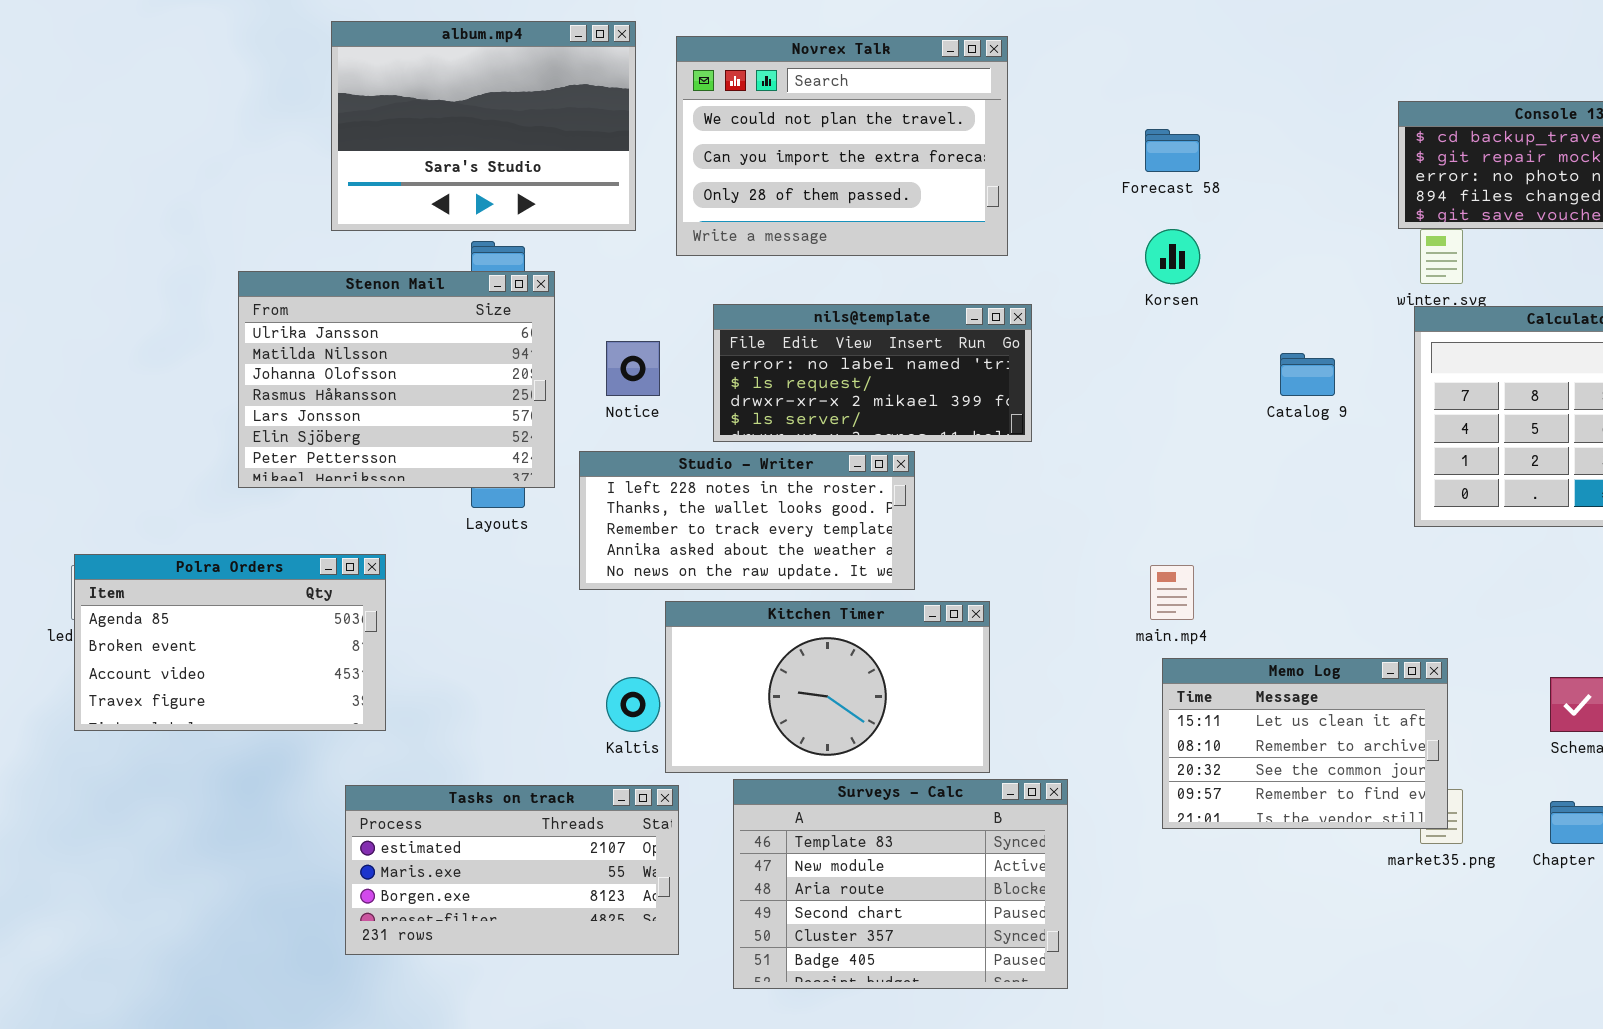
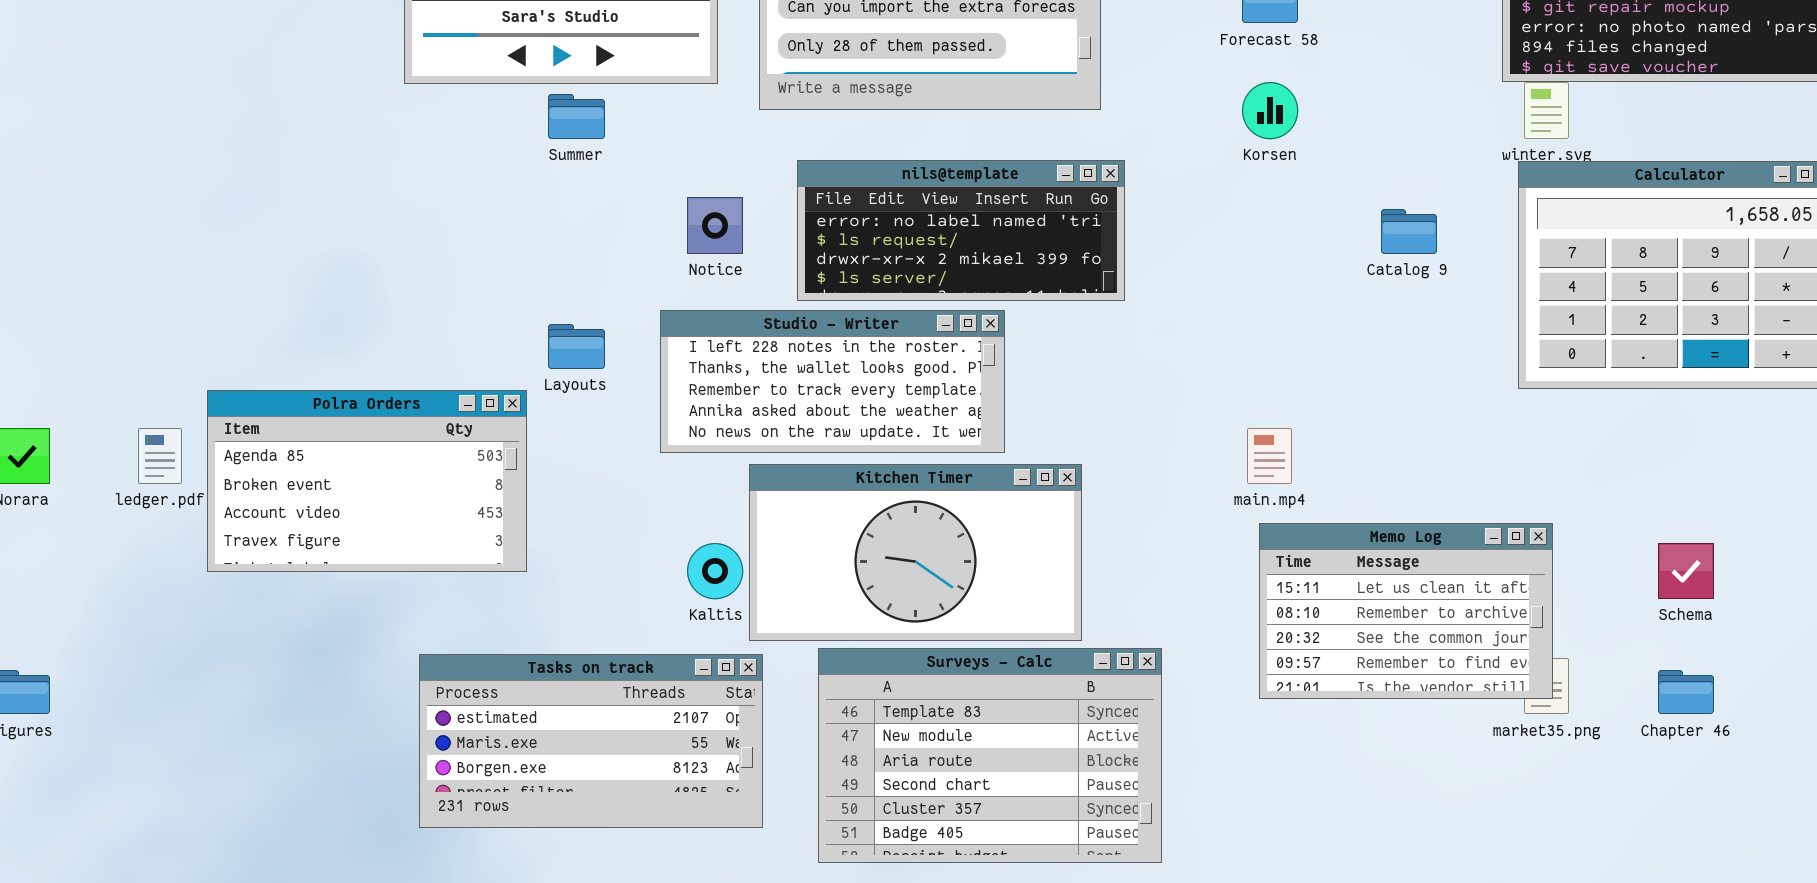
Stenon Mail: [238,271,555,488] -> none, closed
Polra Orders: [74,554,386,731] -> [207,390,527,572], moved

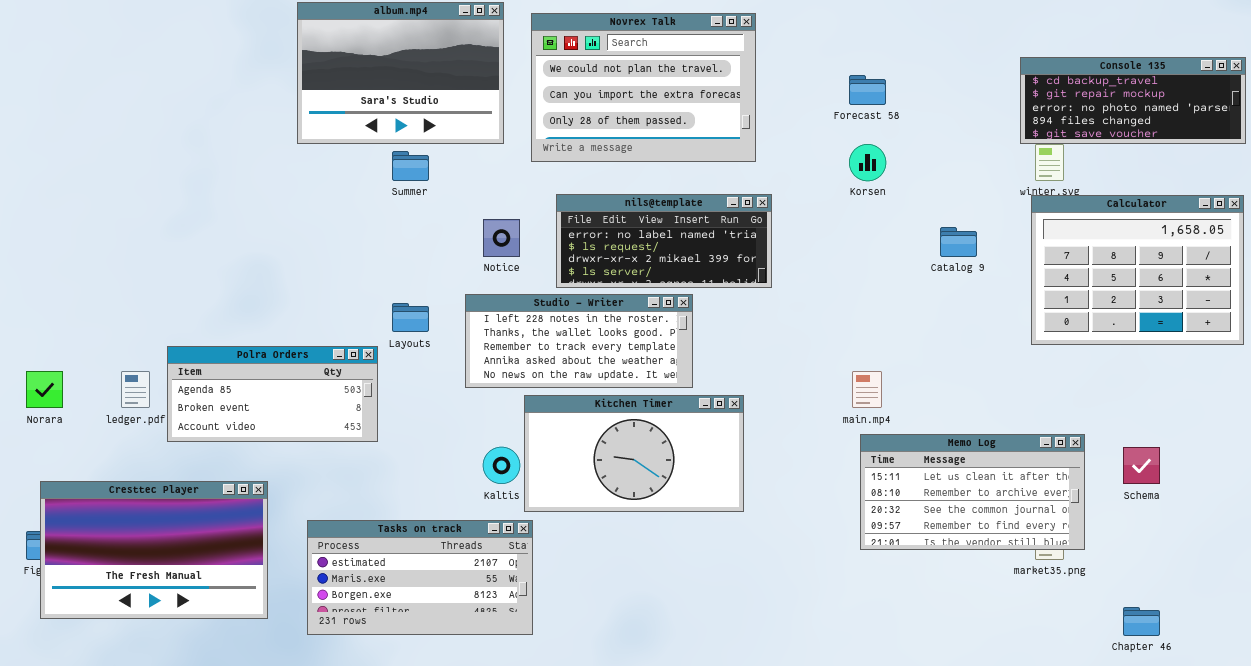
Polra Orders: [207,390,527,572] -> [167,346,378,442], resized
Memo Log: [1259,523,1553,699] -> [860,434,1085,550], resized
Cresttec Player: none -> [40,481,268,619], opened
Surveys - Calc: [818,648,1162,863] -> none, closed
Chapter 46: [1658,670,1714,714] -> [1123,607,1160,636], moved

